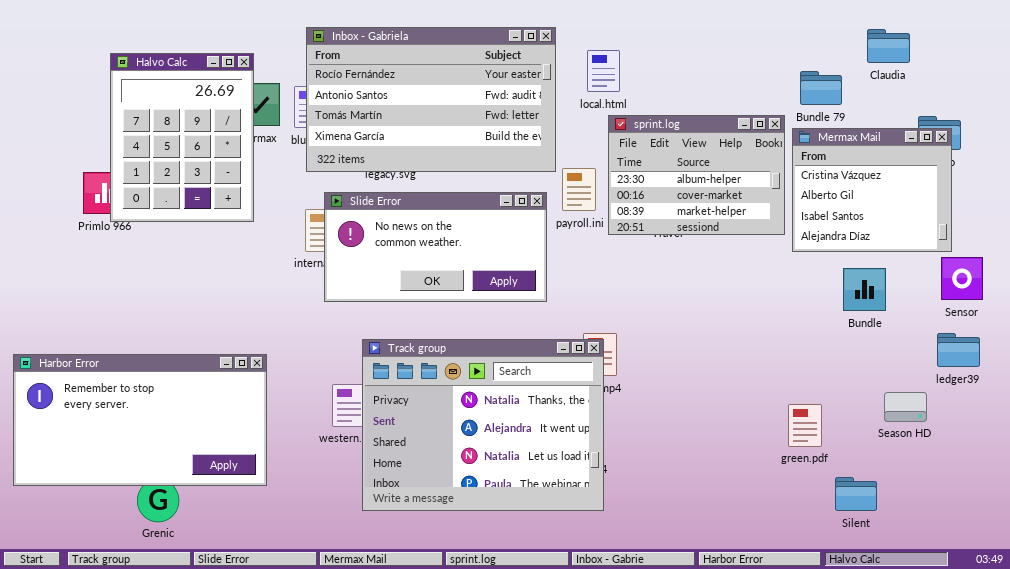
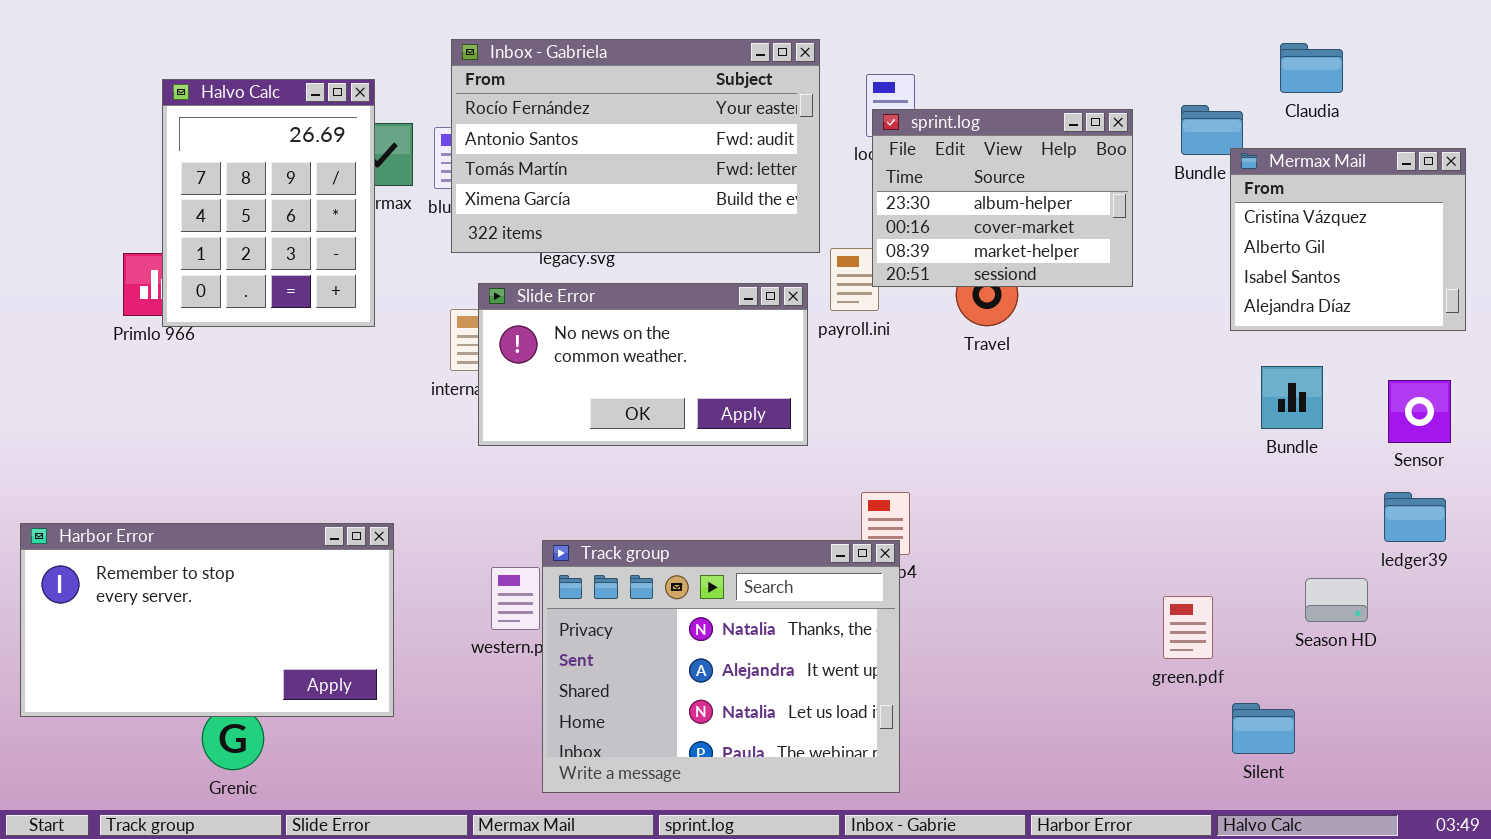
sprint.log: [608,115,785,235] -> [872,109,1133,287], moved
Mermax Mail: [792,128,952,252] -> [1230,148,1466,331], moved
Bundle: [843,268,886,311] -> [1261,366,1323,429], moved
Track group: [362,339,604,511] -> [542,540,900,793], moved

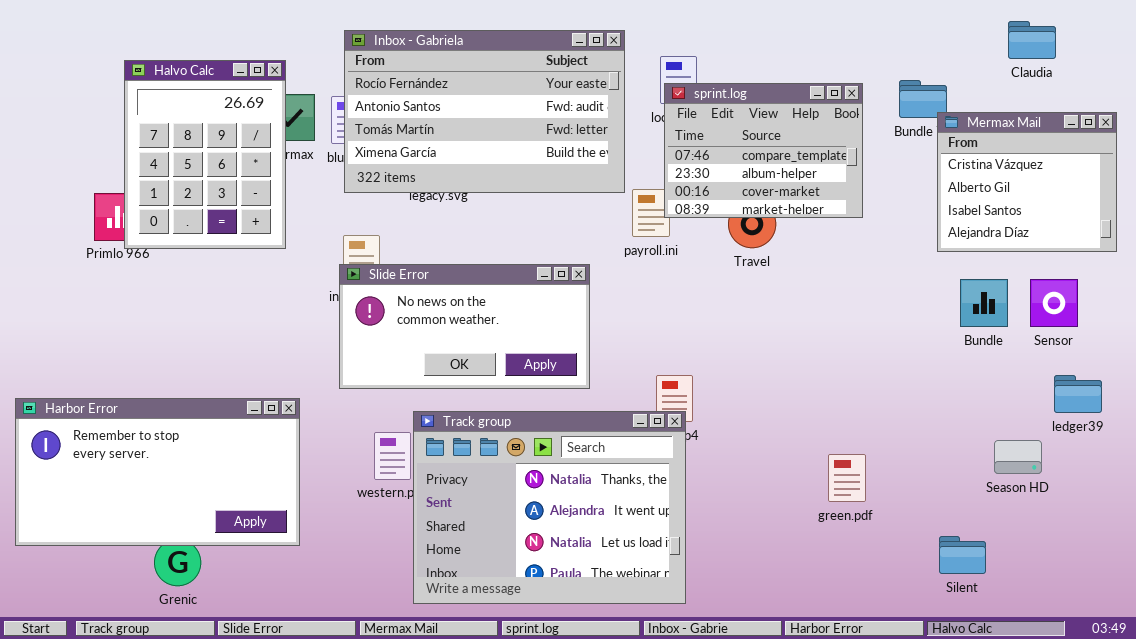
Claudia: [1280,43,1343,93] -> [1008,21,1056,59], moved
sprint.log: [872,109,1133,287] -> [664,83,863,218], scrolled up 1 row
Slide Error: [478,283,808,446] -> [339,264,590,389], moved
Sensor: [1388,380,1451,443] -> [1030,279,1078,327], moved
green.pdf: [1163,596,1213,659] -> [828,454,866,502], moved

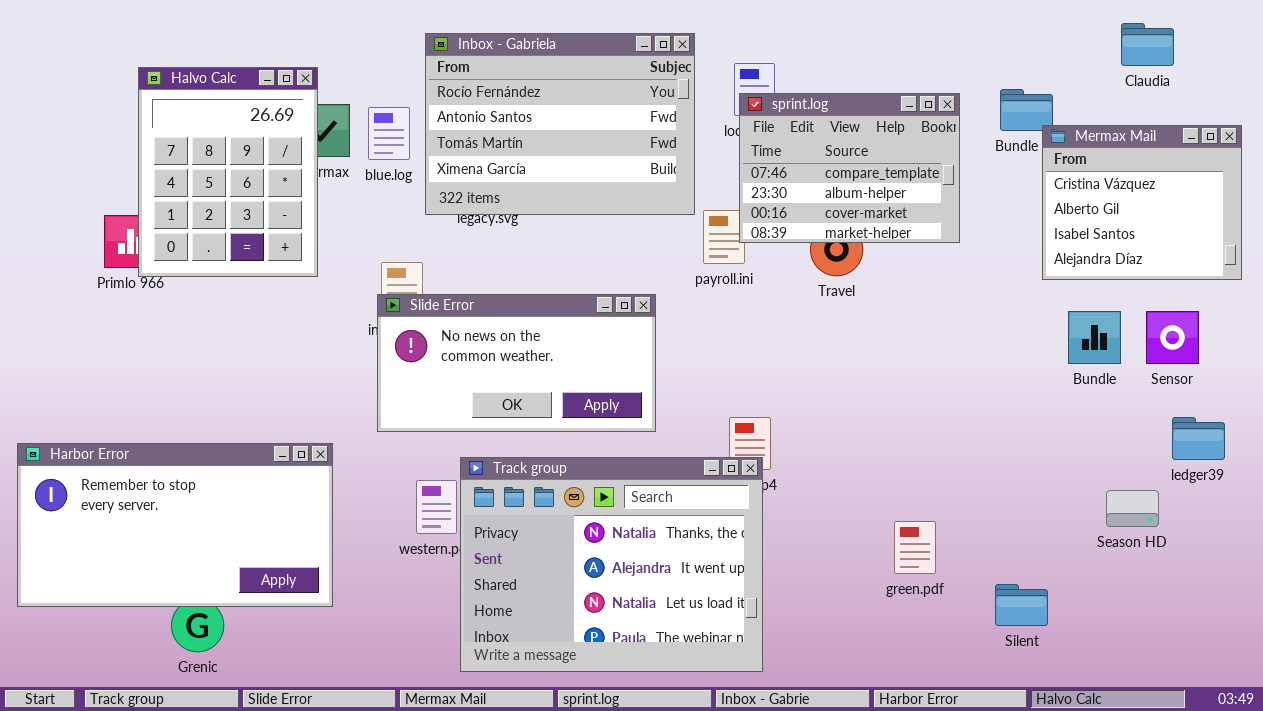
Inbox - Gabriela: [344,30,625,193] -> [425,33,695,215], resized
green.pdf: [828,454,866,502] -> [894,521,936,574], moved
Silent: [939,536,986,574] -> [995,584,1048,626], moved

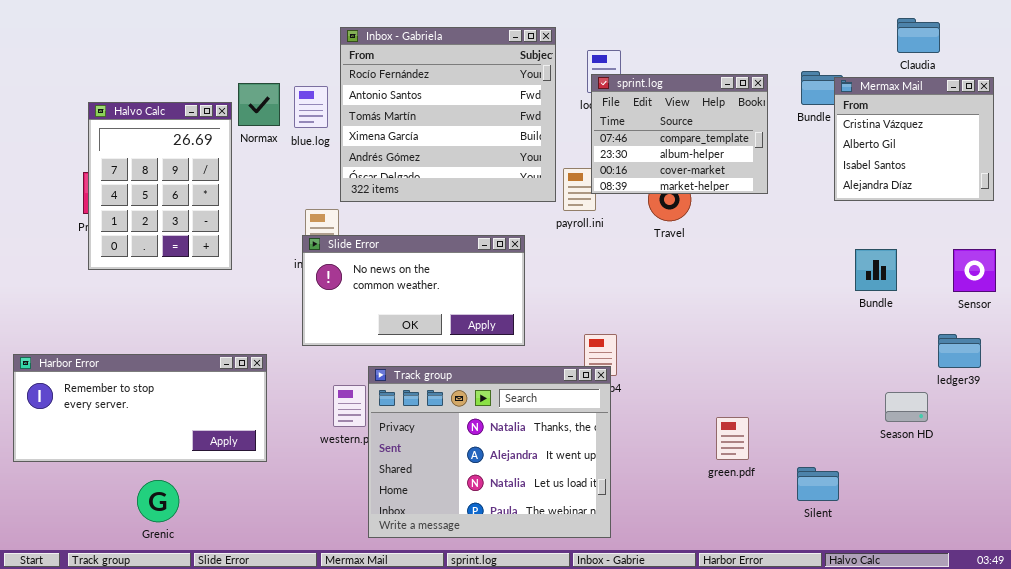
Inbox - Gabriela: [425,33,695,215] -> [340,27,556,202], resized
Halvo Calc: [138,67,318,277] -> [88,102,232,270], moved
Mermax Mail: [1042,125,1242,280] -> [834,77,994,201], moved
Sensor: [1146,311,1199,364] -> [953,249,996,292], moved
Harbor Error: [17,443,333,607] -> [13,354,267,462], resized

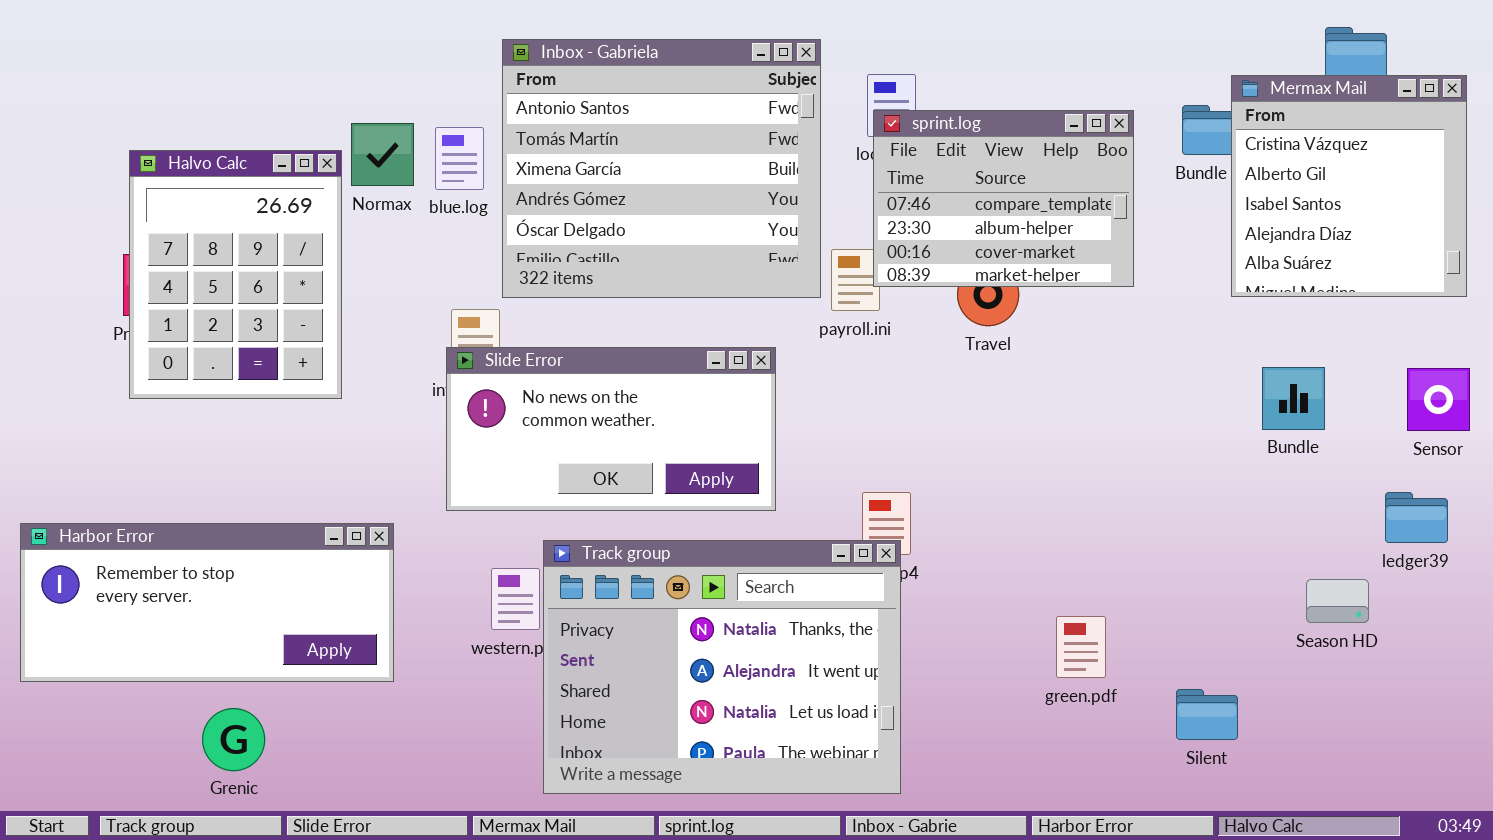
Inbox - Gabriela: [340,27,556,202] -> [502,39,821,298], scrolled down 1 row
Mermax Mail: [834,77,994,201] -> [1231,75,1467,297], resized

